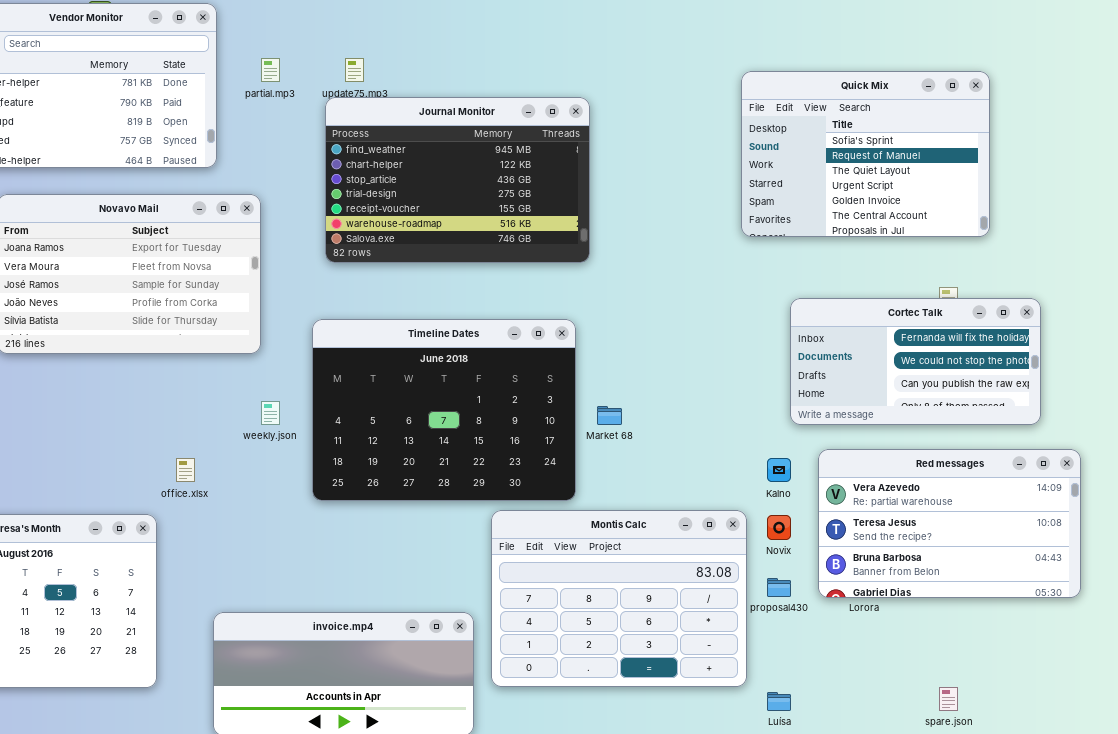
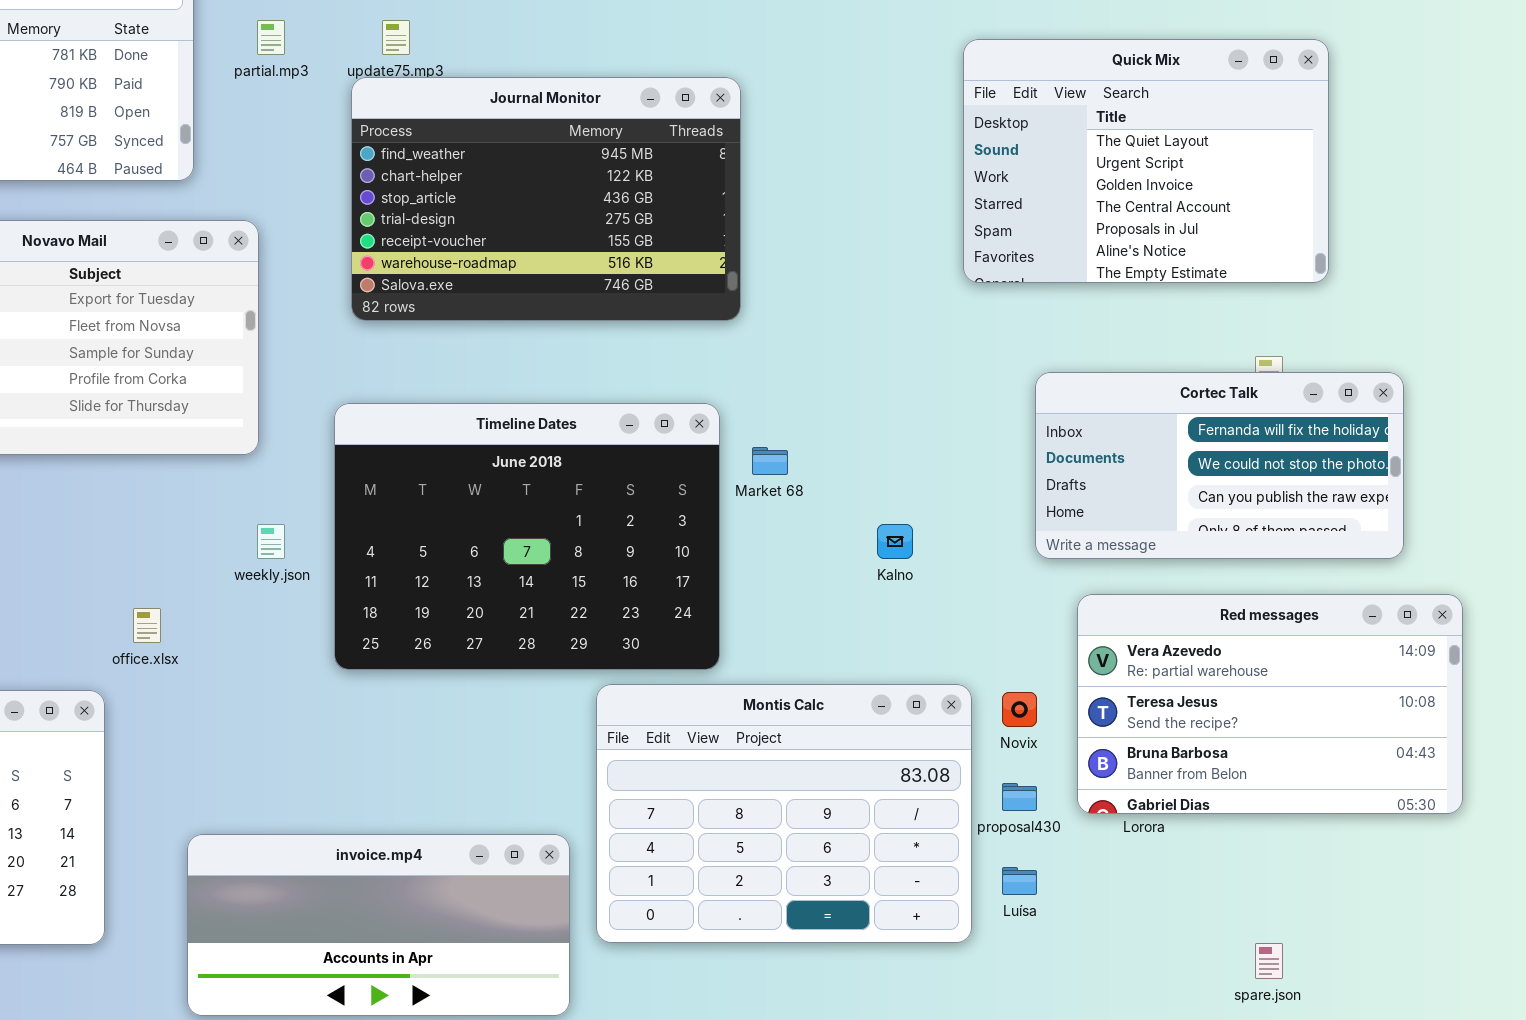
Quick Mix: [741,71,990,237] -> [963,39,1329,283], scrolled down 2 rows
Market 68: [597,406,622,425] -> [752,447,788,475], moved
Kalno: [767,458,791,482] -> [877,524,913,559], moved
Luísa: [767,692,791,711] -> [1002,867,1037,895], moved

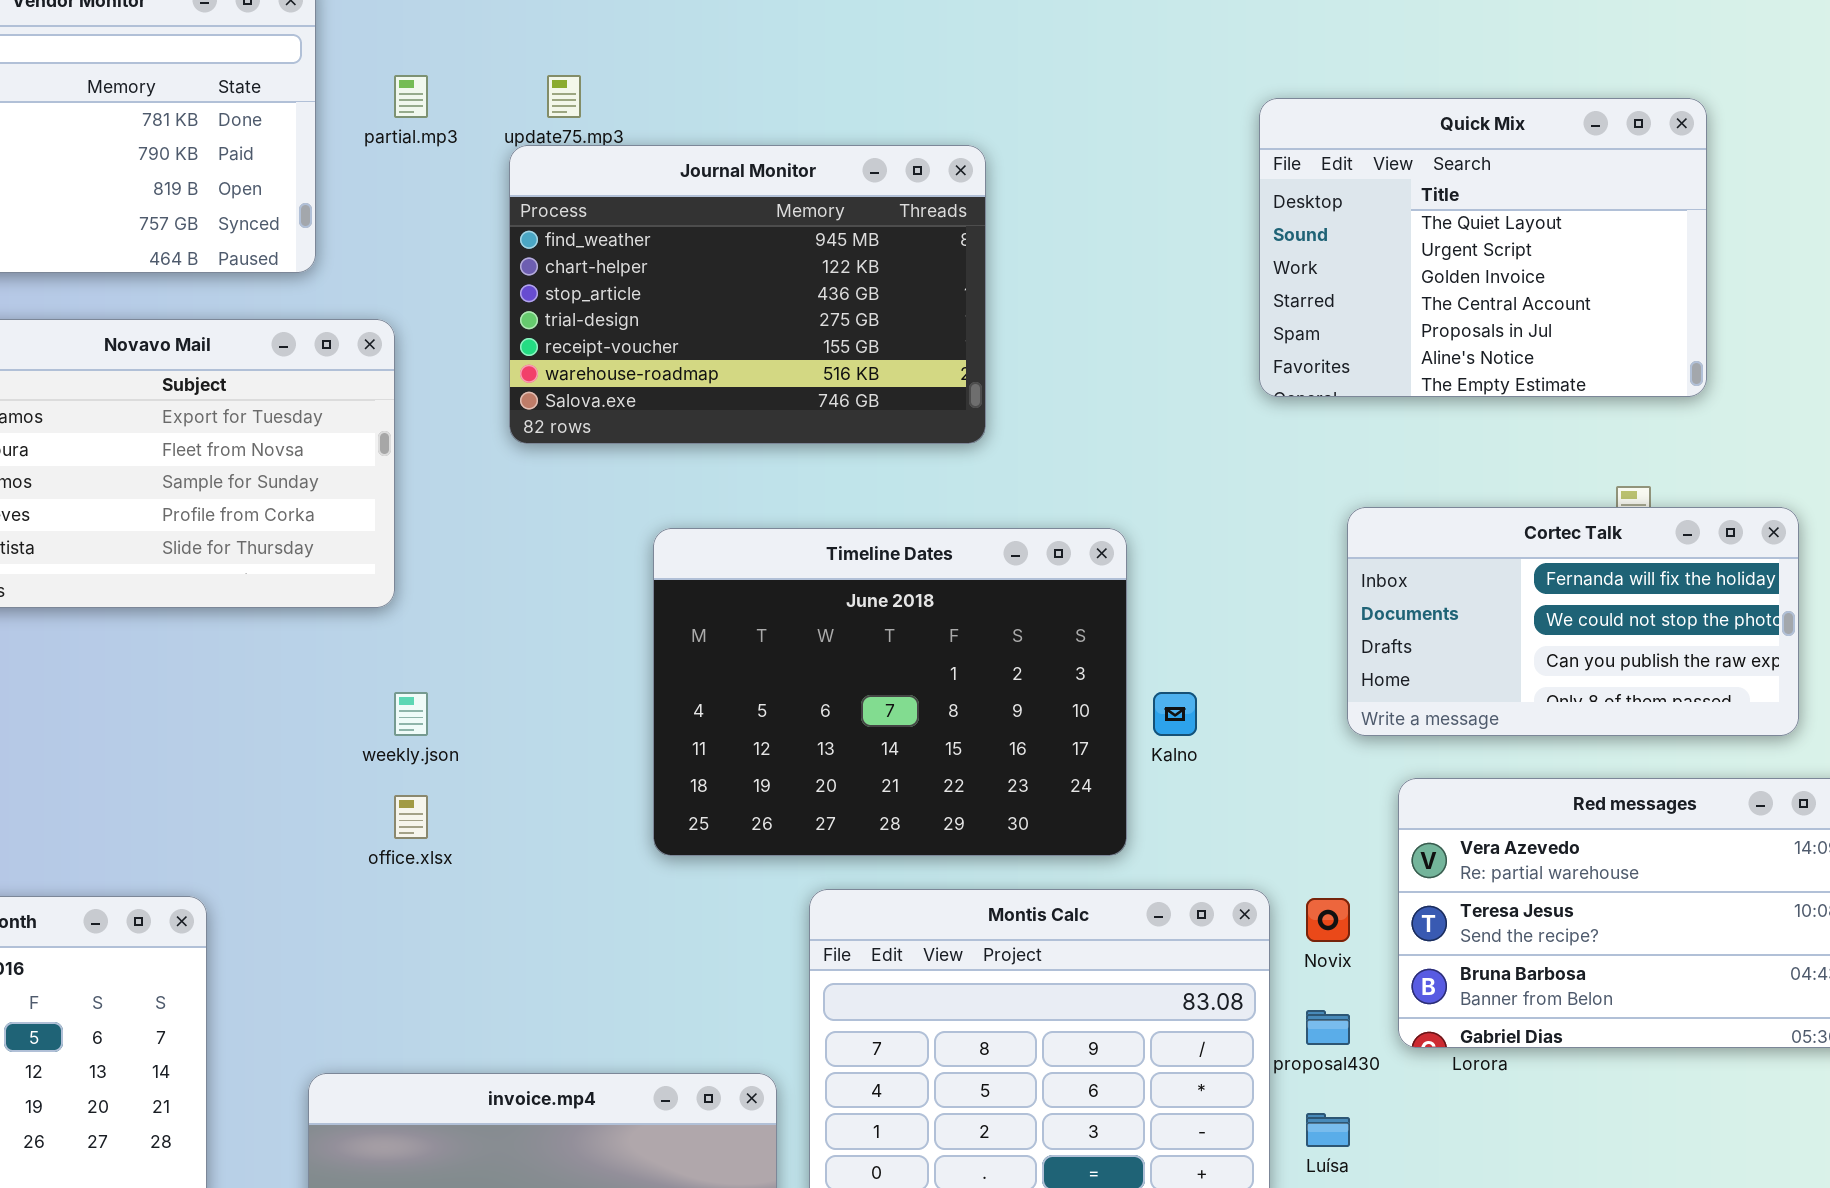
Timeline Dates: [334,403,720,670] -> [653,528,1127,856], moved
office.xlsx: [133,608,161,643] -> [394,795,428,839], moved

